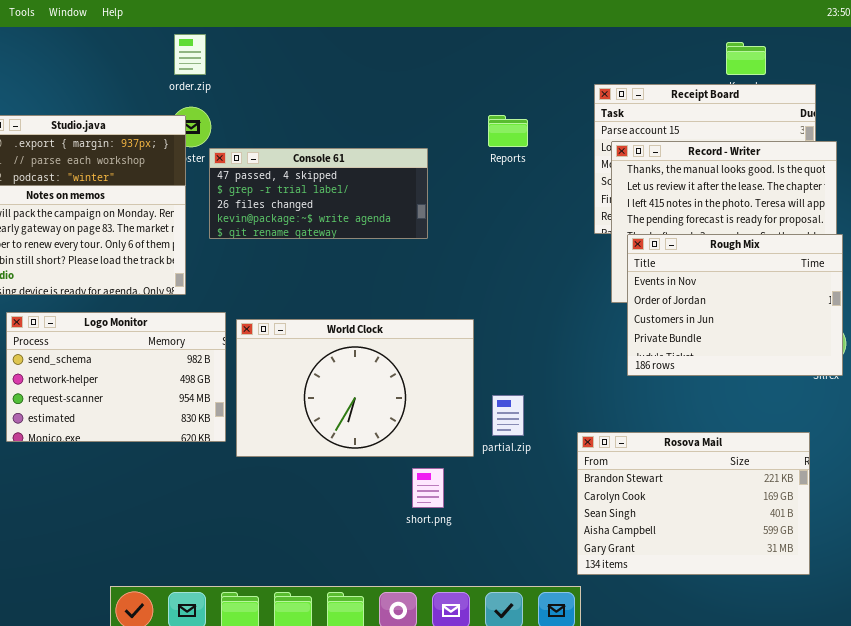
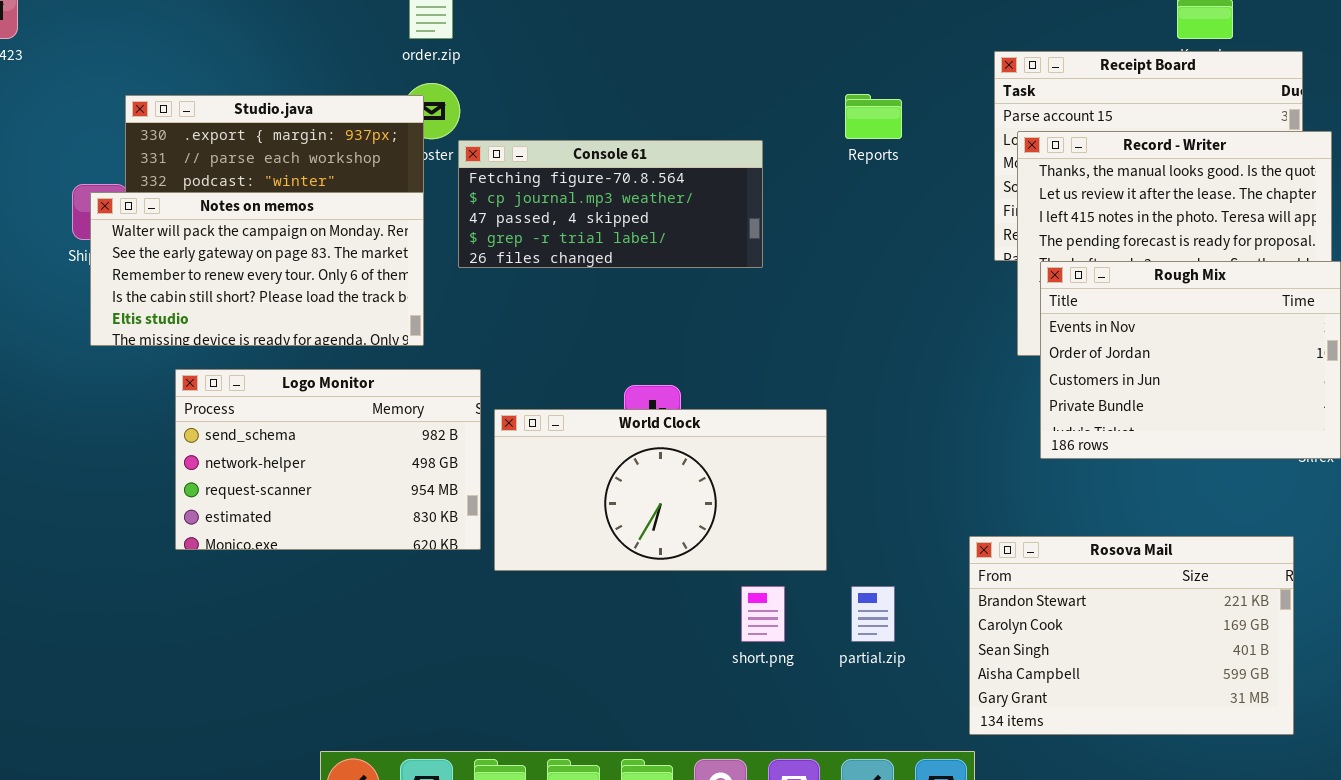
Console 61: [209,148,428,239] -> [458,140,763,268], scrolled up 2 rows
World Clock: [236,319,474,457] -> [494,409,827,571], resized
partial.zip: [492,395,524,436] -> [851,586,895,642], moved

